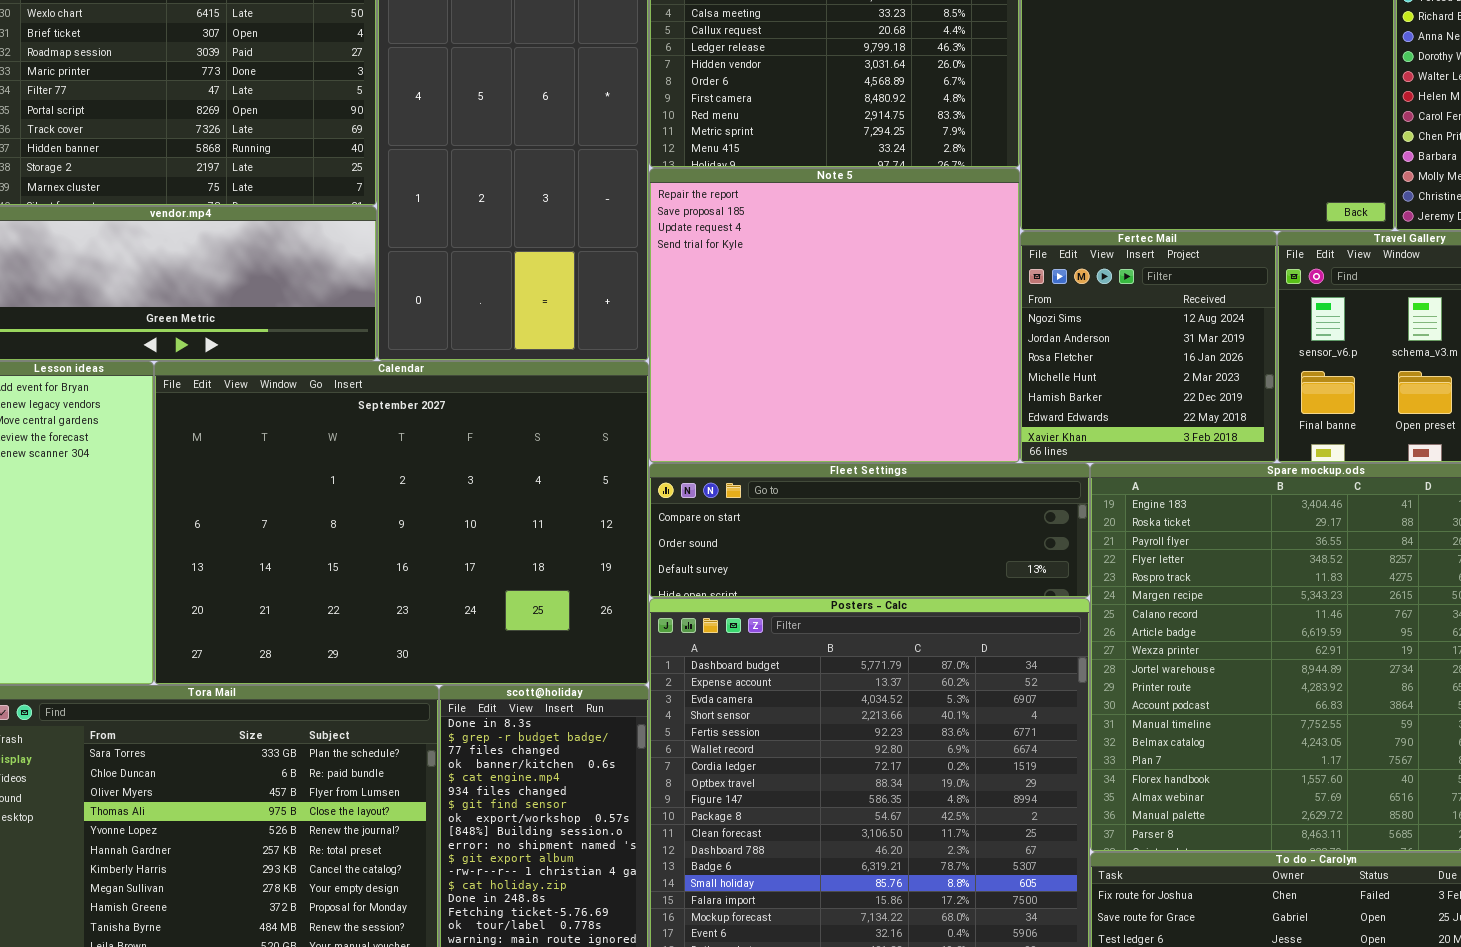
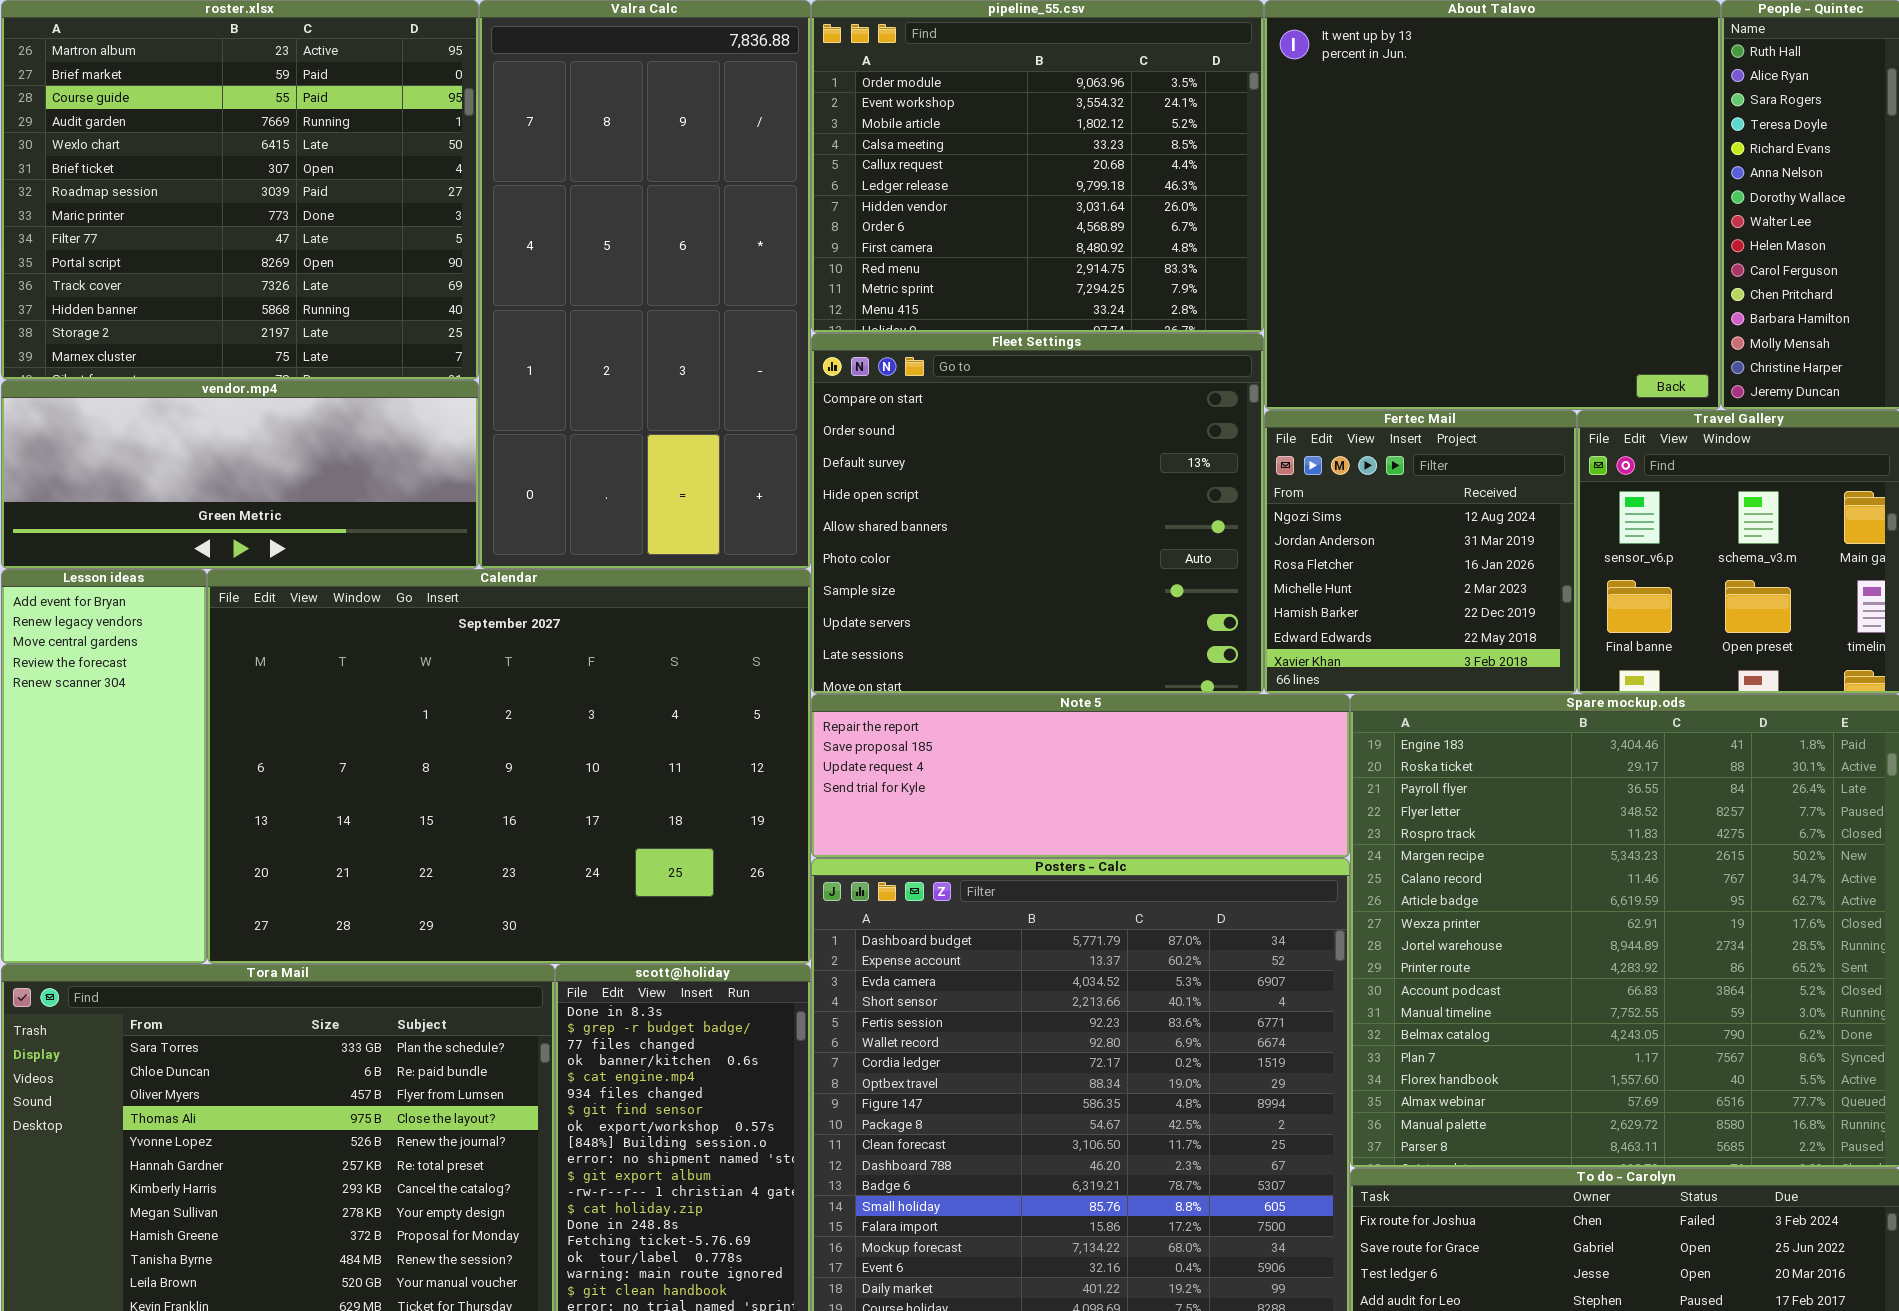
Note 5: [649,168,1020,463] -> [811,694,1350,858], moved, resized
Fleet Settings: [649,463,1090,598] -> [811,333,1264,694], moved, resized

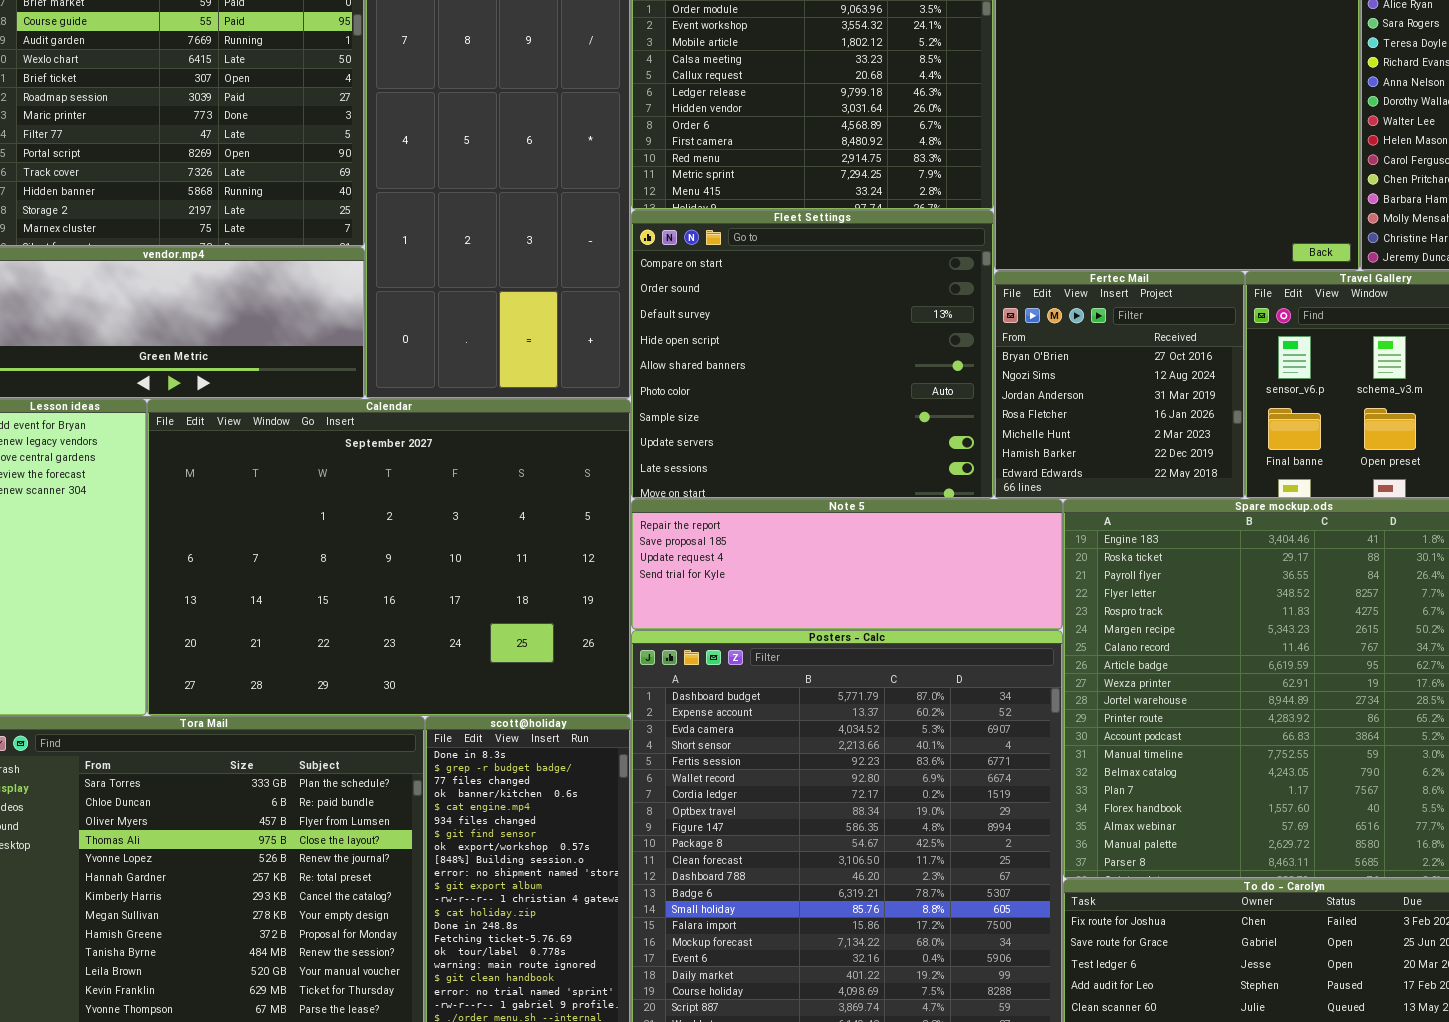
Fertec Mail: [1264,410,1577,694] -> [994,271,1245,499], scrolled up 1 row

